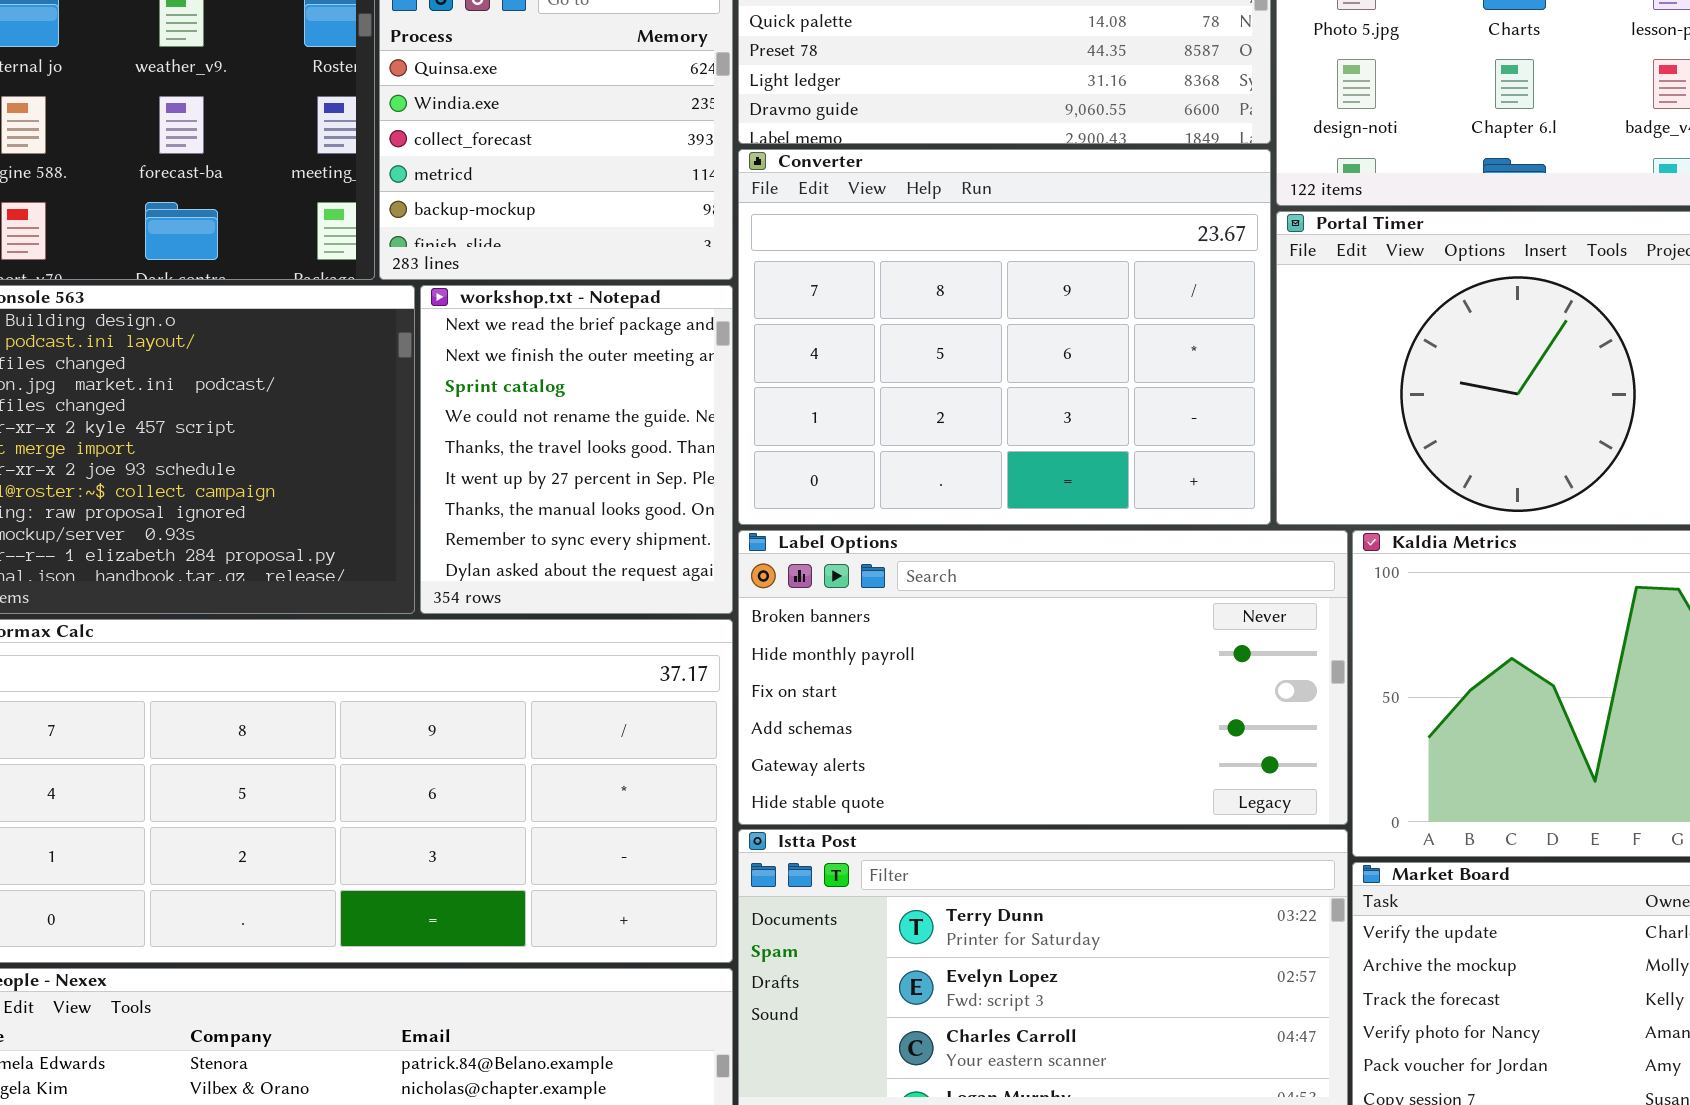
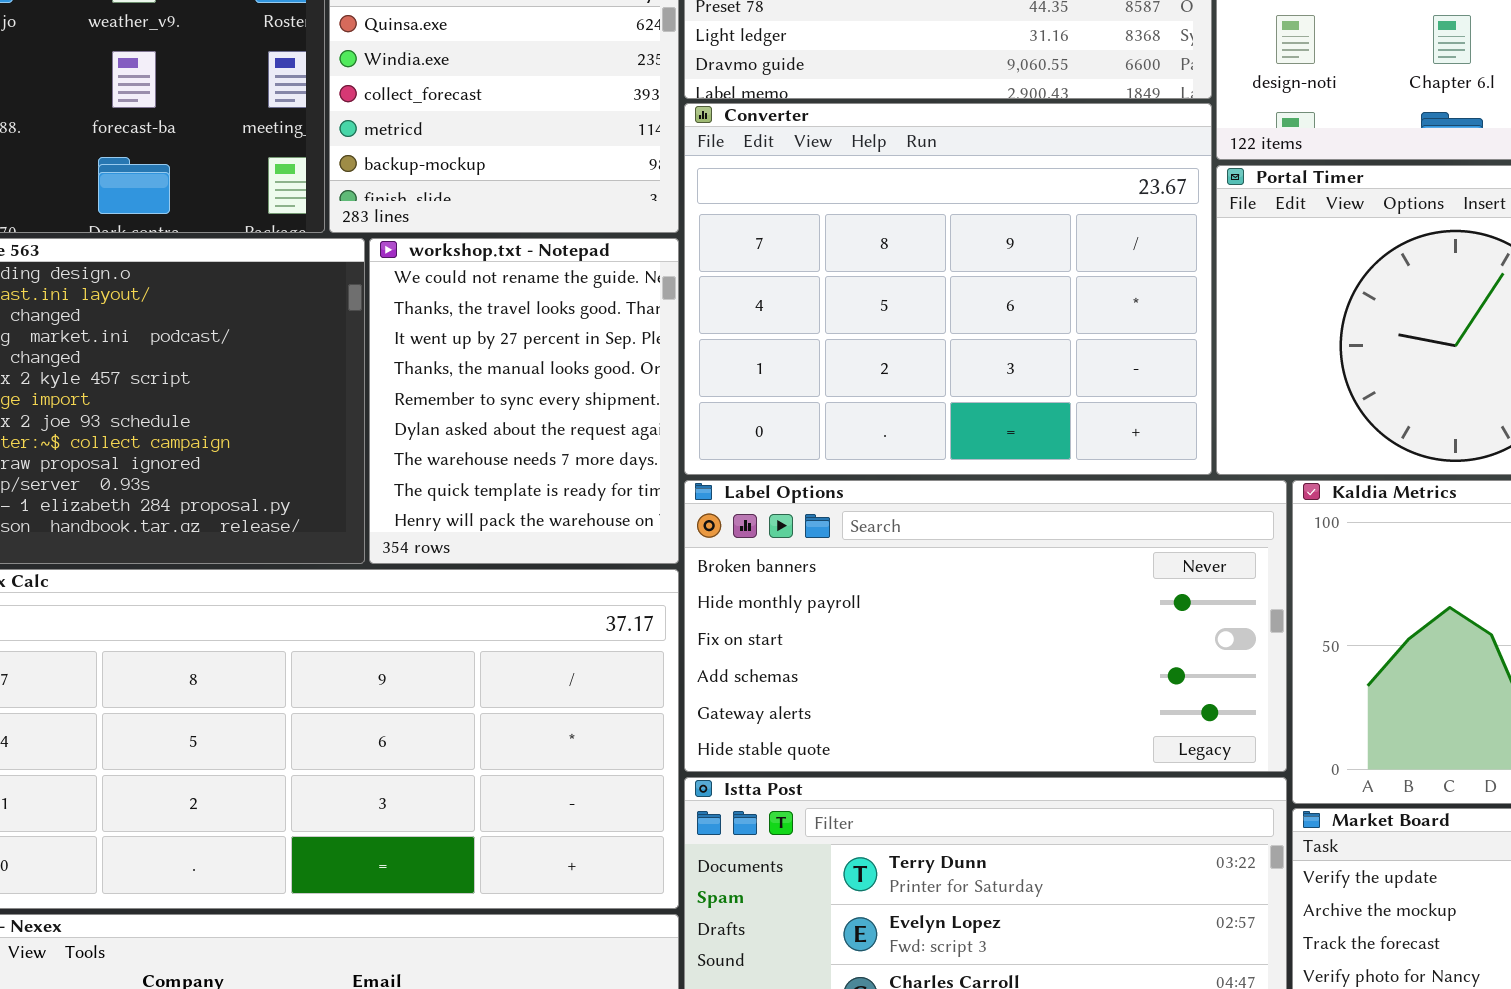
workshop.txt - Notepad: [420,285,733,614] -> [369,238,679,564], scrolled down 3 rows

